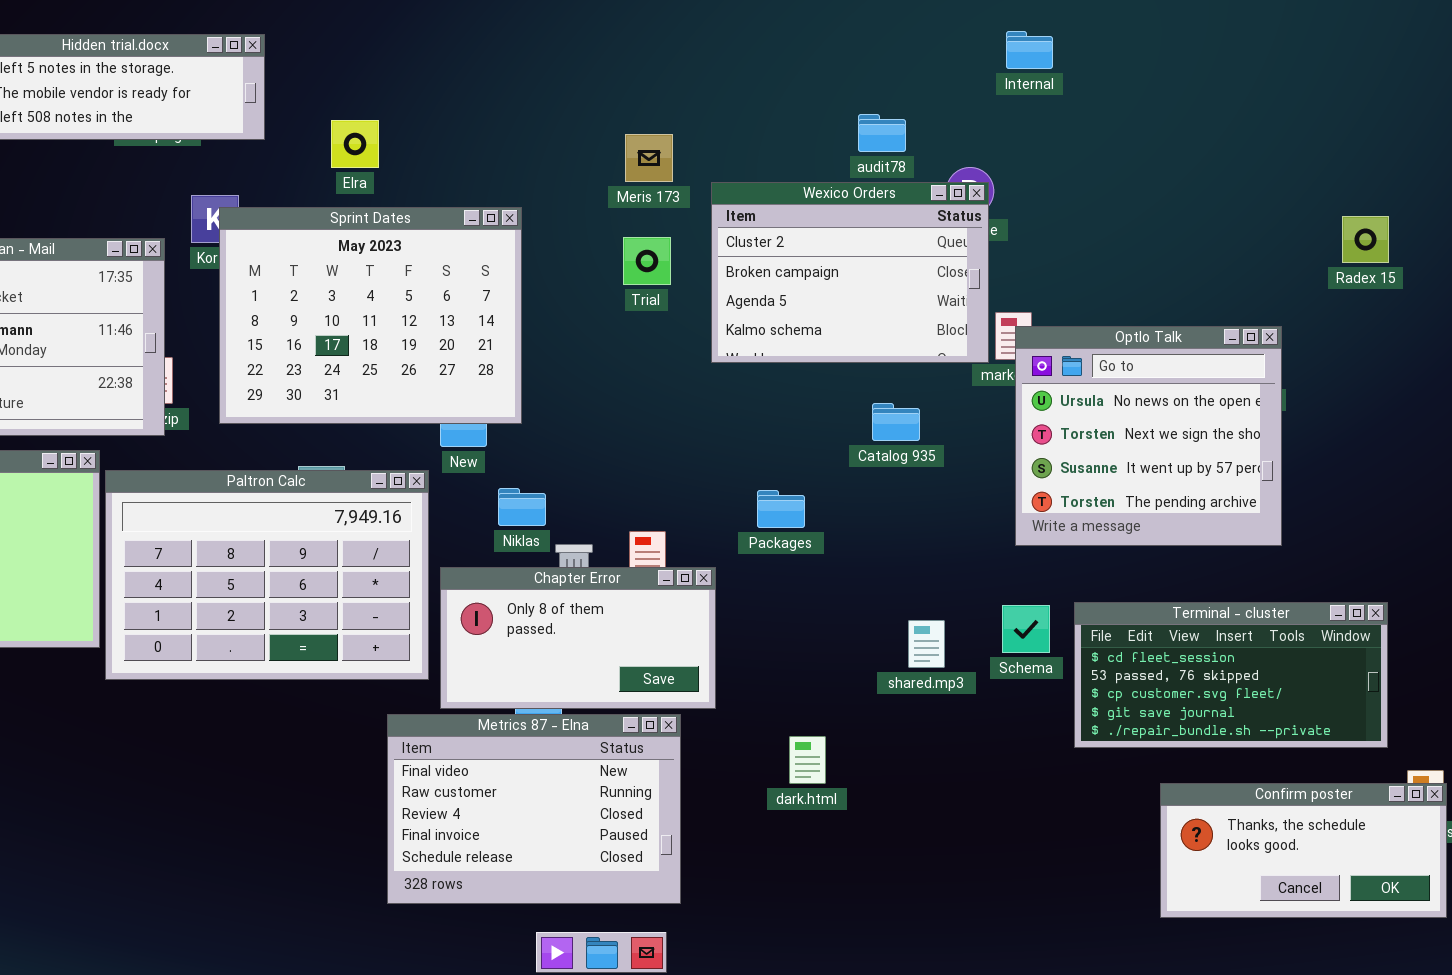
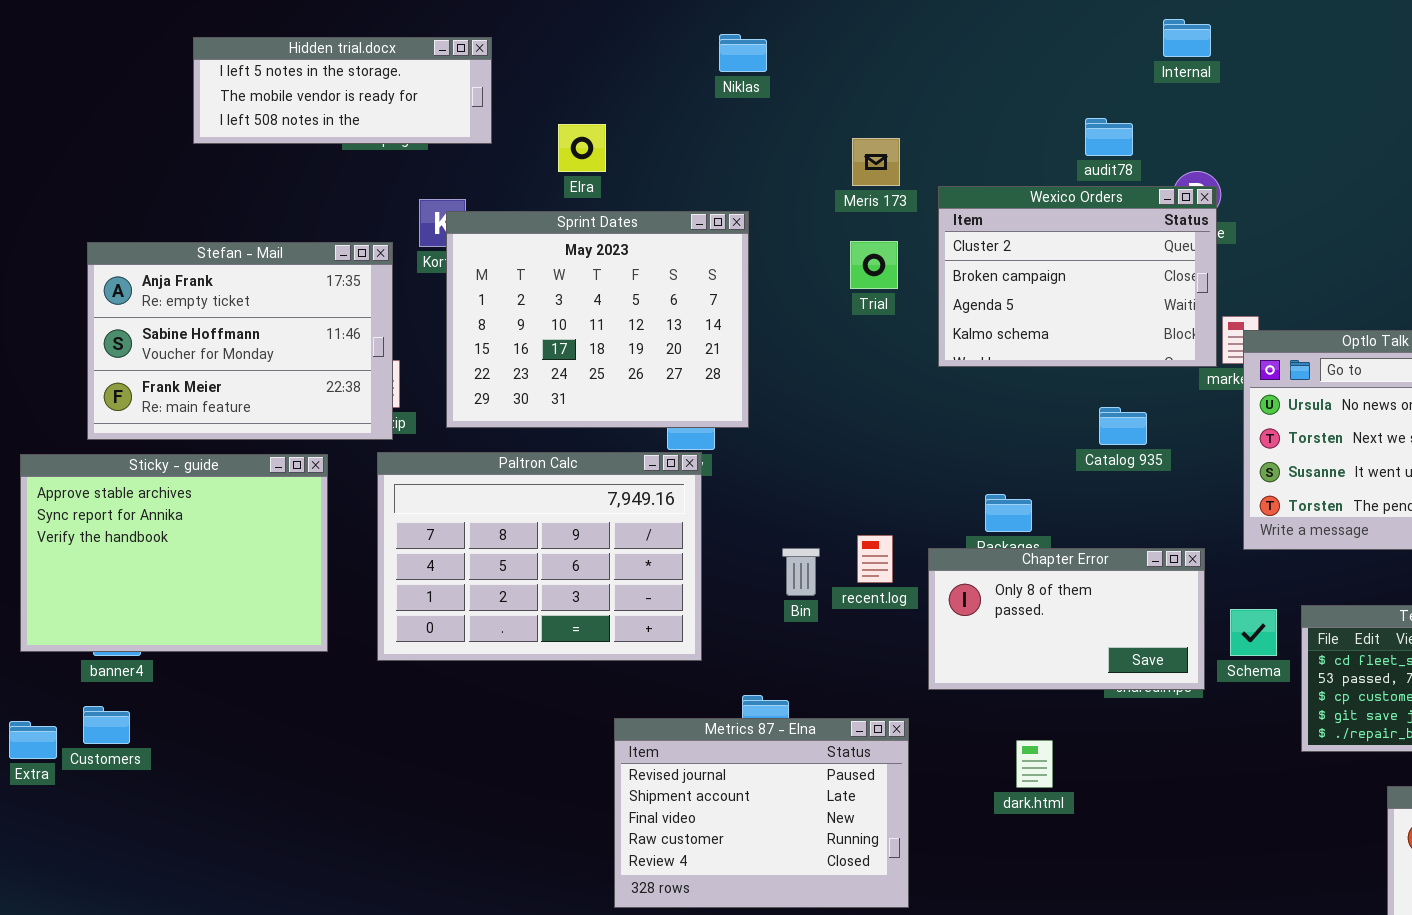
Internal: [1006,31,1053,69] -> [1163,19,1211,57], moved
Paltron Calc: [105,470,429,680] -> [377,452,702,661], moved
Niklas: [498,488,546,526] -> [719,34,767,72], moved
Chapter Error: [440,567,716,709] -> [928,548,1205,690], moved
Metrics 87 - Elna: [387,714,681,904] -> [614,718,909,908], scrolled up 2 rows

